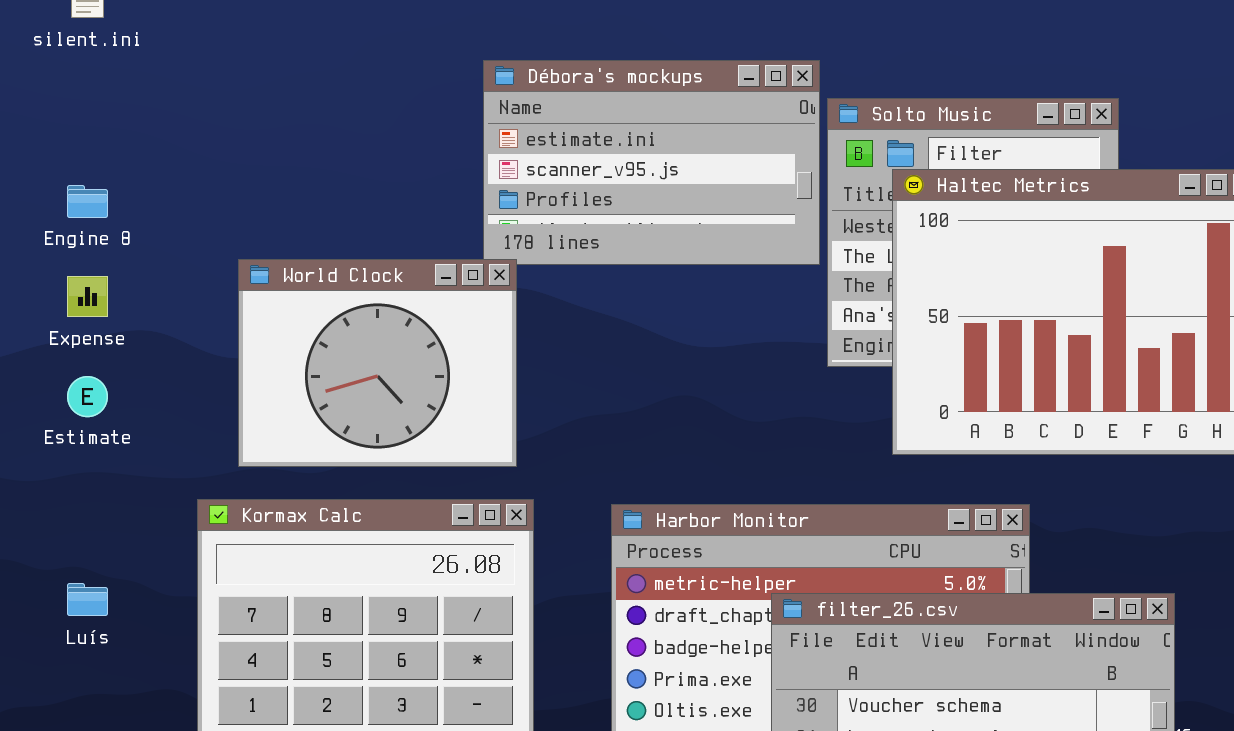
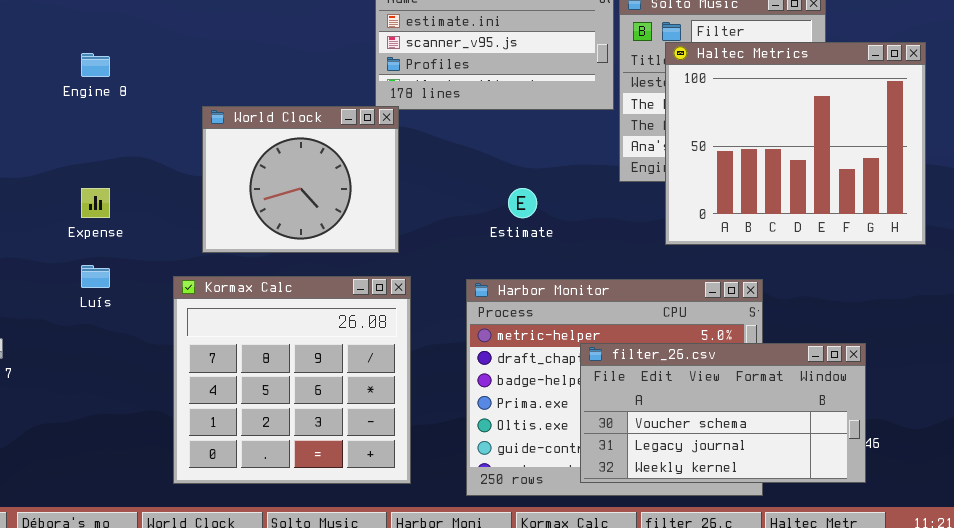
Expense: [67,276,108,317] -> [81,188,110,218], moved
Estimate: [67,376,108,417] -> [508,188,537,218], moved
Luís: [67,583,108,616] -> [81,265,110,288], moved

